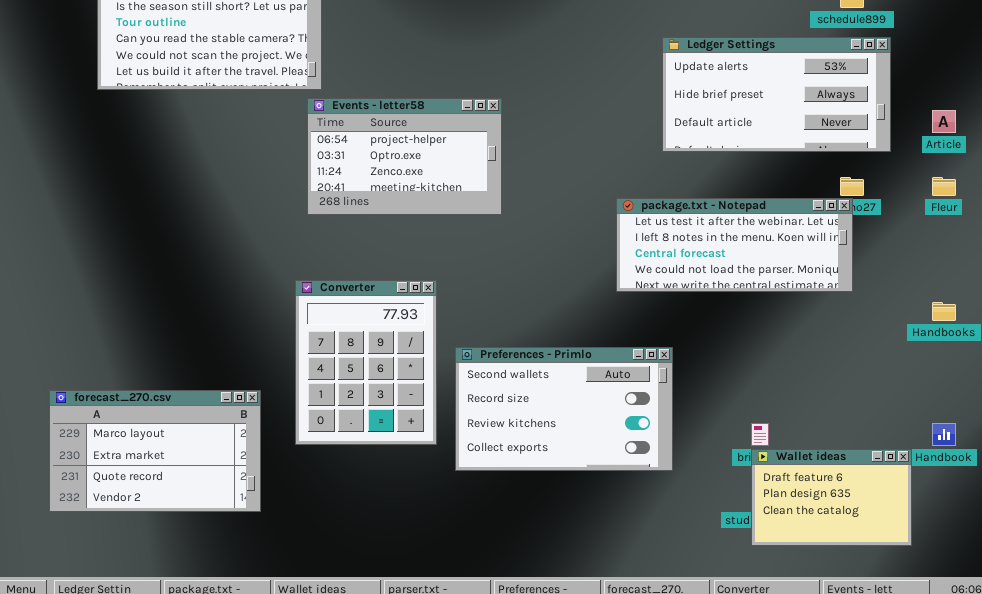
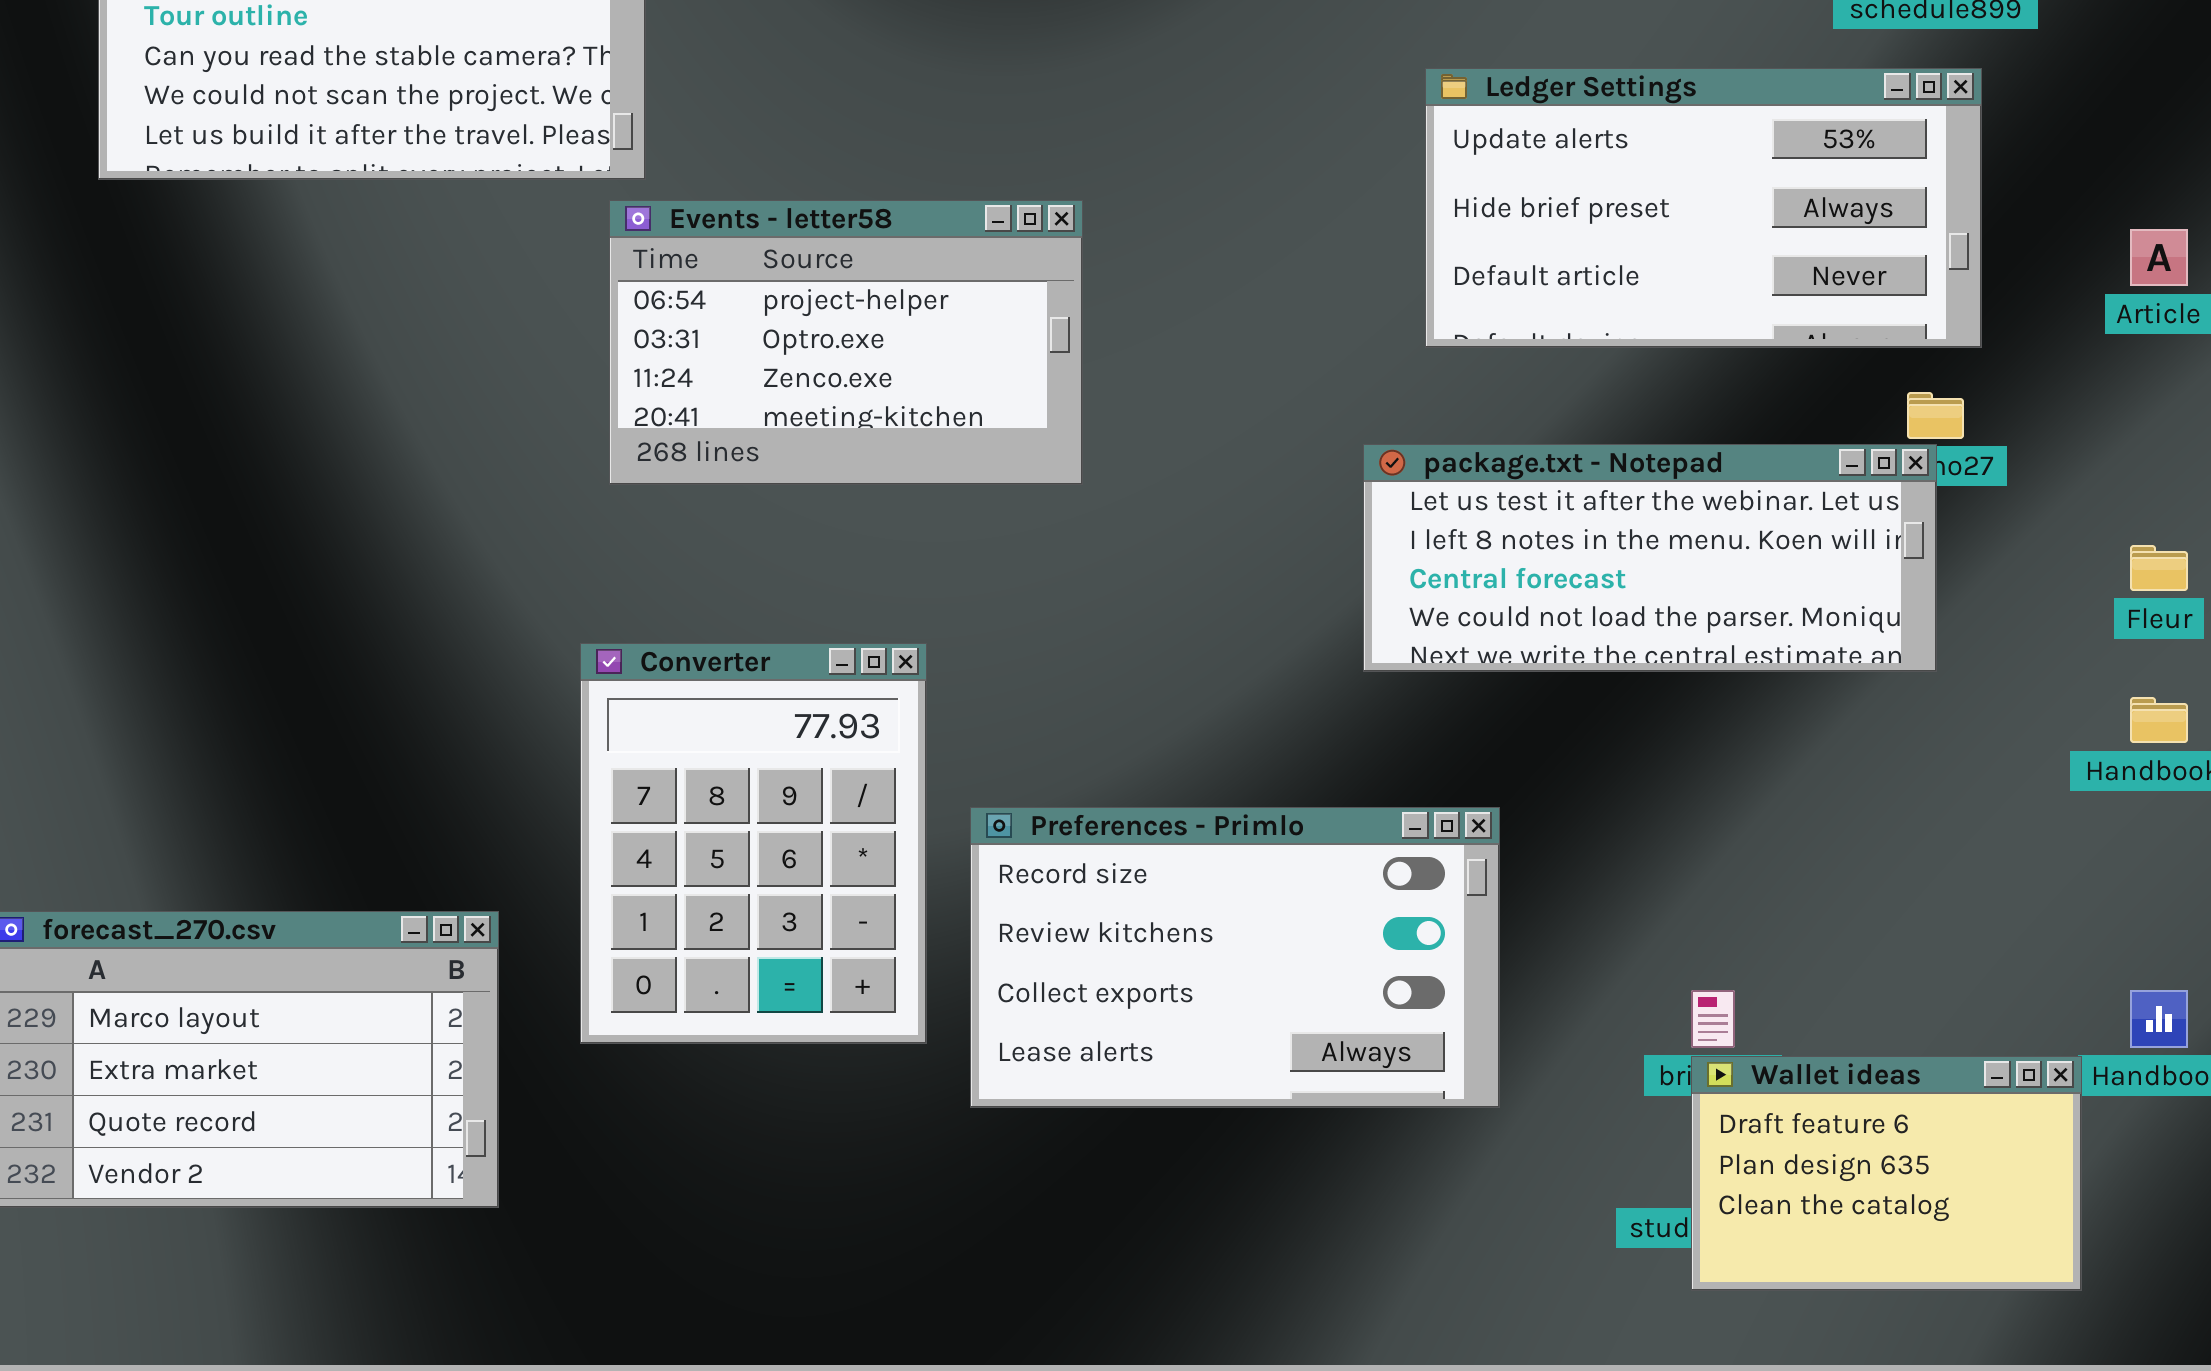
Ledger Settings: [662,37,891,152] -> [1425,68,1982,348], moved
Fleur: [932,177,956,196] -> [2130,545,2188,591], moved
Preferences - Primlo: [455,347,673,471] -> [970,807,1500,1108], scrolled down 1 row

